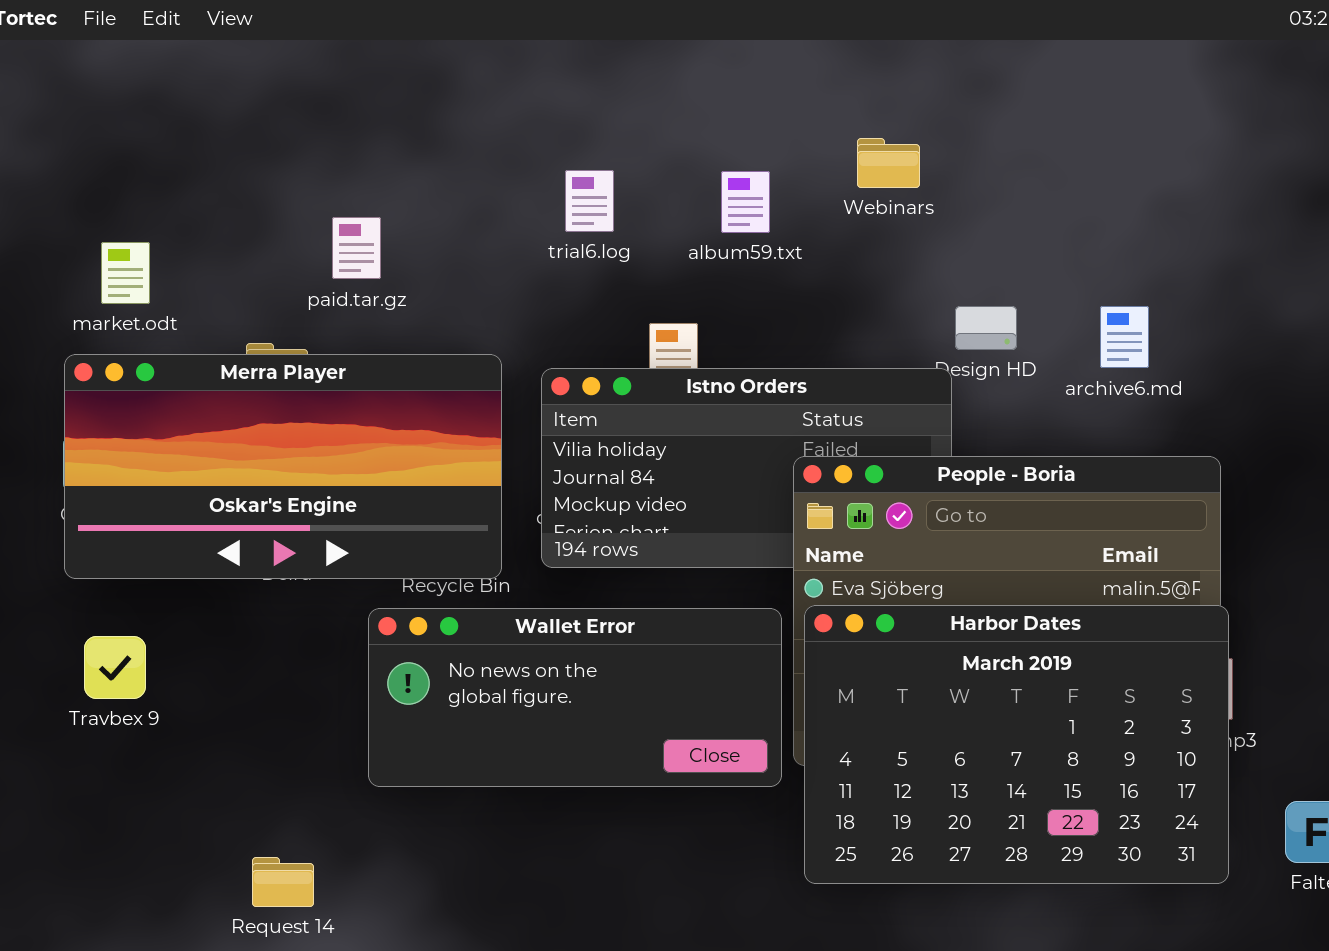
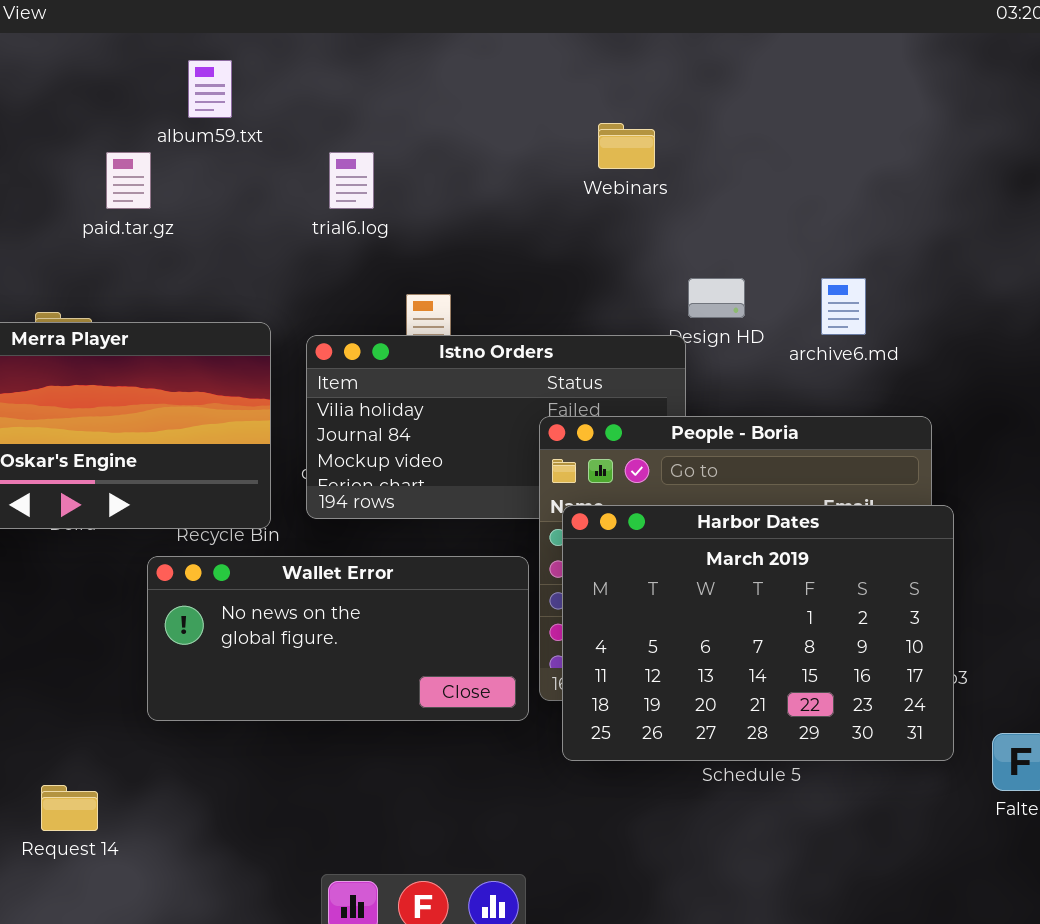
album59.txt: [721,171,770,233] -> [188,60,232,118], moved
paid.tar.gz: [332,217,381,279] -> [106,152,151,209], moved
Harbor Dates: [804,605,1229,884] -> [562,505,954,761], moved

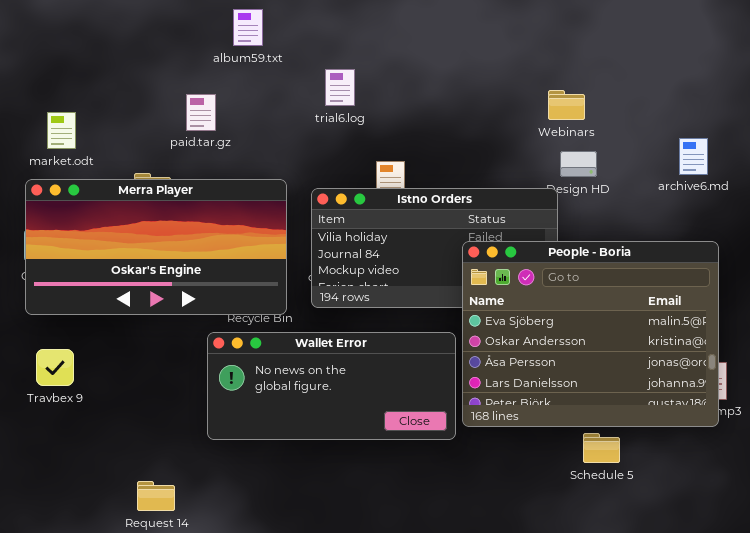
Webinars: [598,123,655,169] -> [548,90,585,120], moved
paid.tar.gz: [106,152,151,209] -> [186,94,216,131], moved
archive6.md: [821,278,866,335] -> [679,138,708,175], moved
Harbor Dates: [562,505,954,761] -> none, closed

